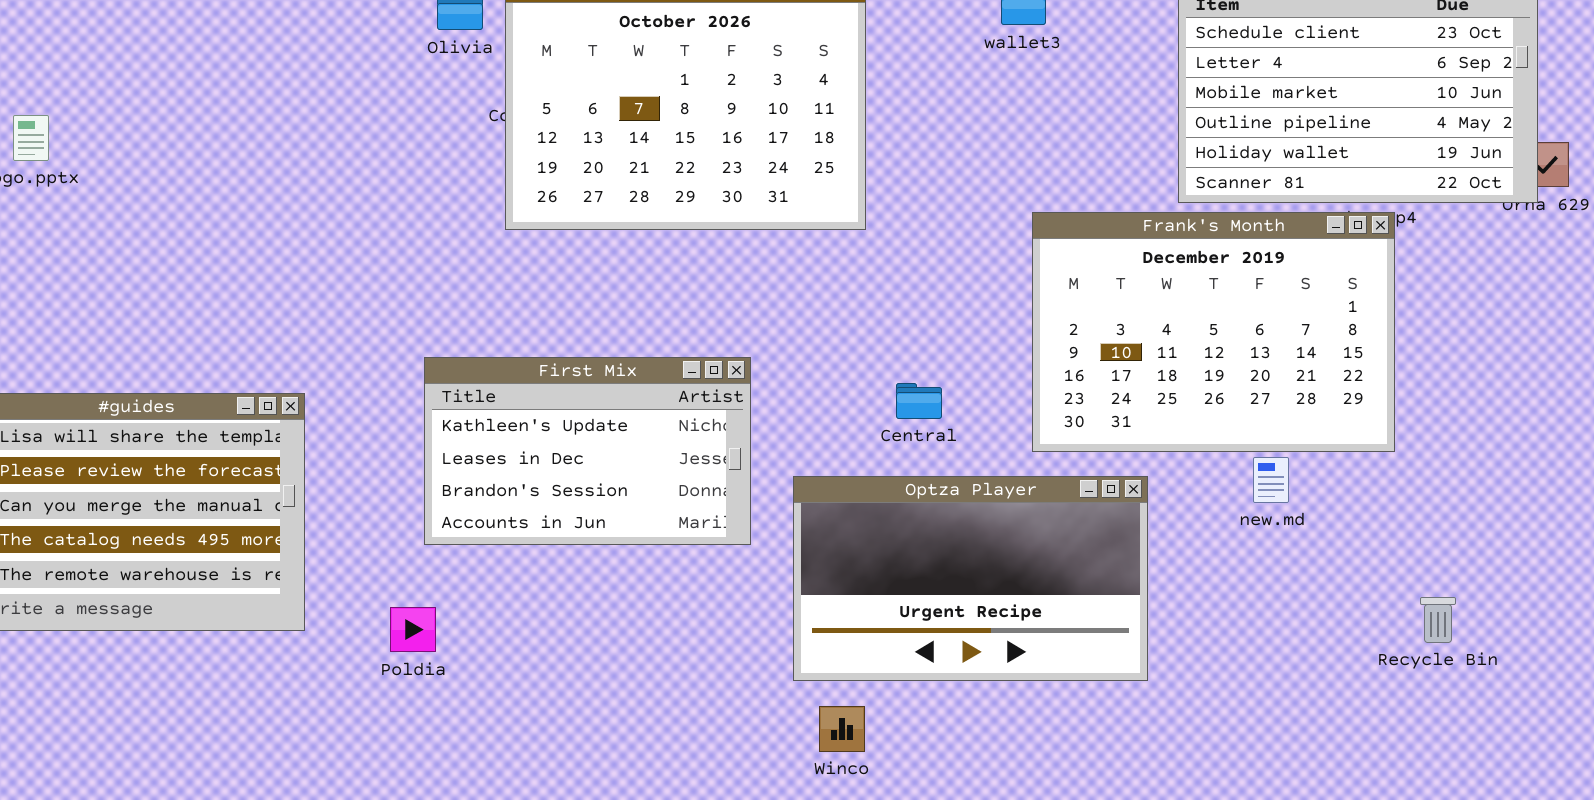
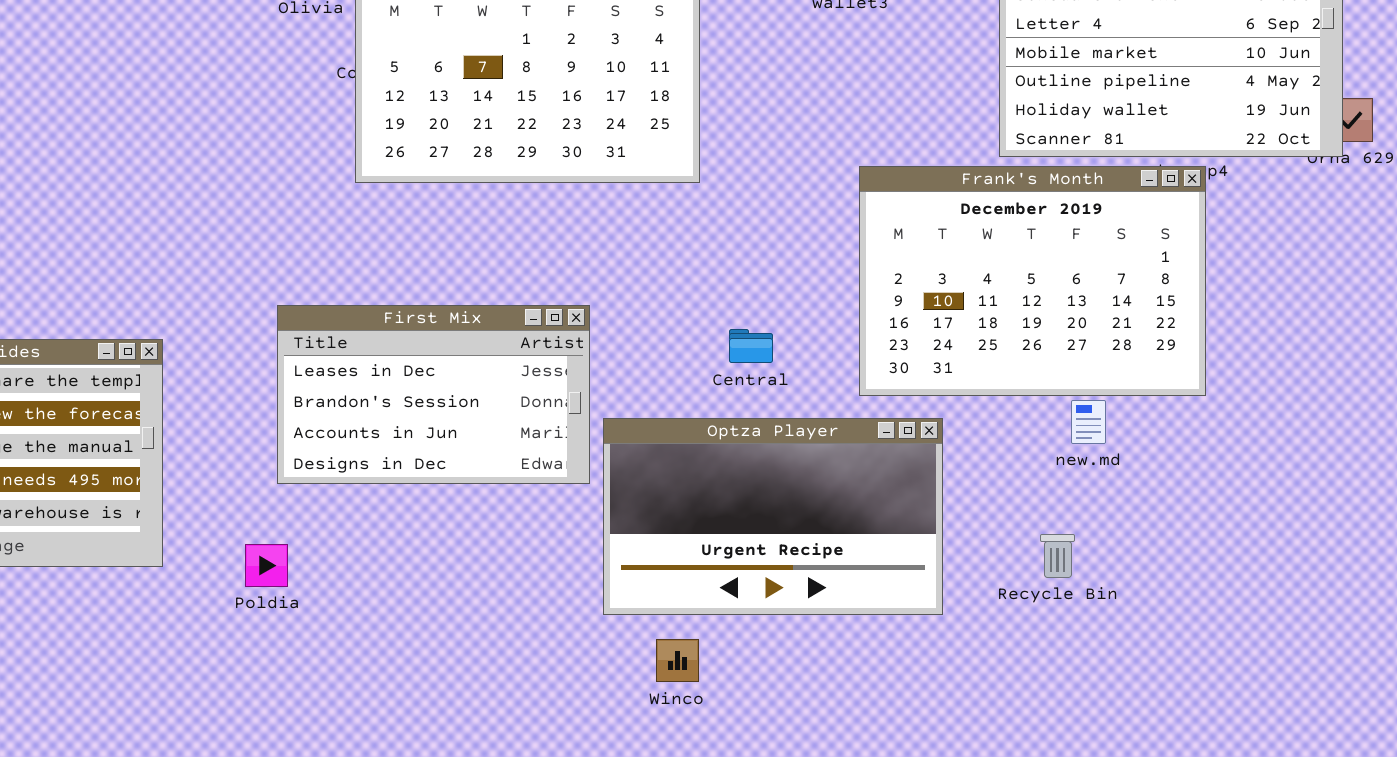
First Mix: [424,357,751,545] -> [277,305,590,484], scrolled down 1 row
Optza Player: [793,476,1148,681] -> [603,418,943,615], moved
Recycle Bin: [1420,597,1456,643] -> [1040,534,1075,578], moved

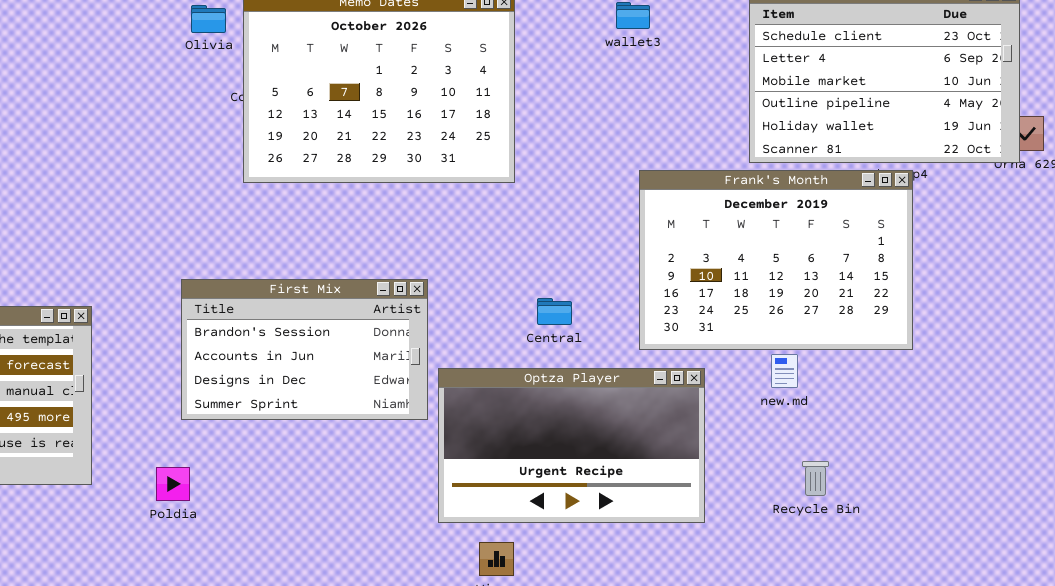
First Mix: [277,305,590,484] -> [181,279,428,420], scrolled down 1 row
new.md: [1071,400,1106,444] -> [771,354,798,388], moved
Recycle Bin: [1040,534,1075,578] -> [802,461,829,496], moved

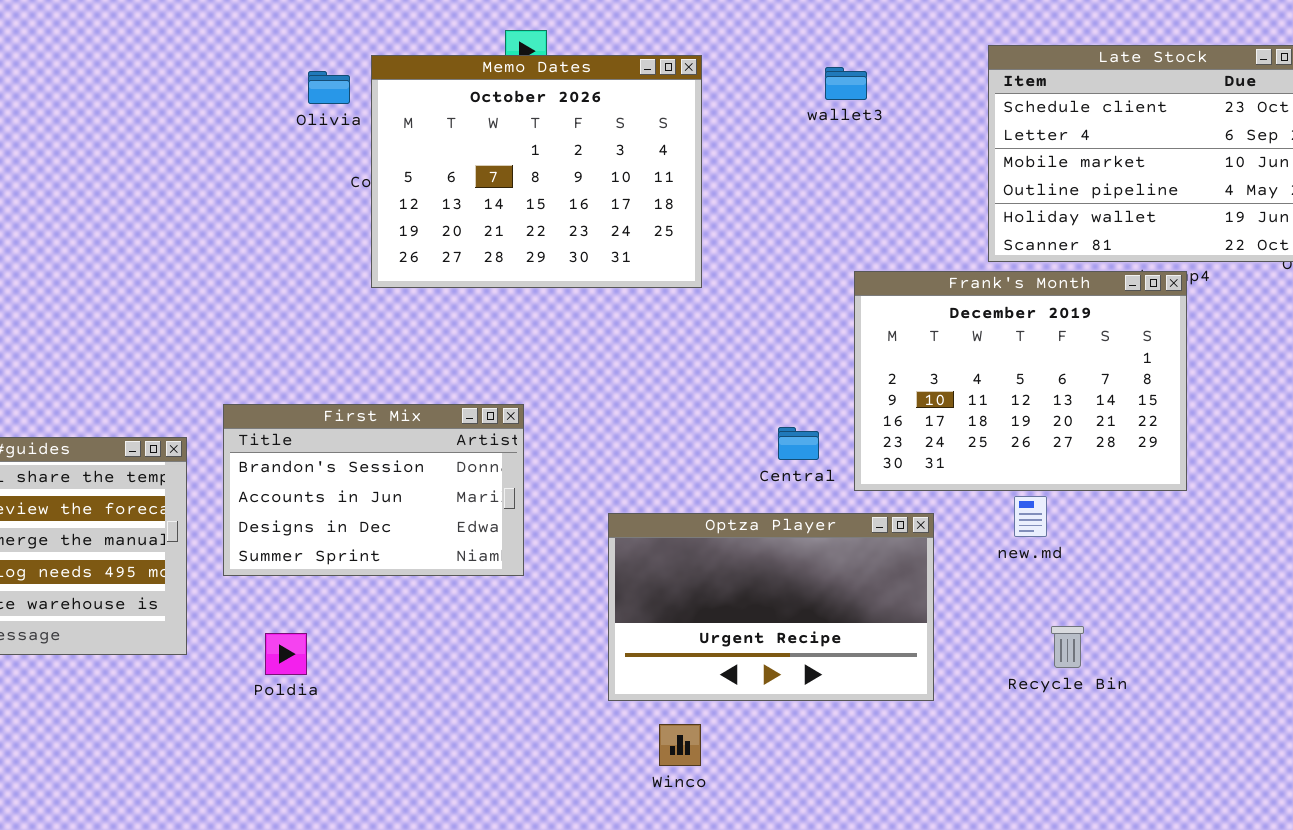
First Mix: [181,279,428,420] -> [223,404,524,576], moved
Central: [537,298,572,325] -> [778,427,819,460], moved

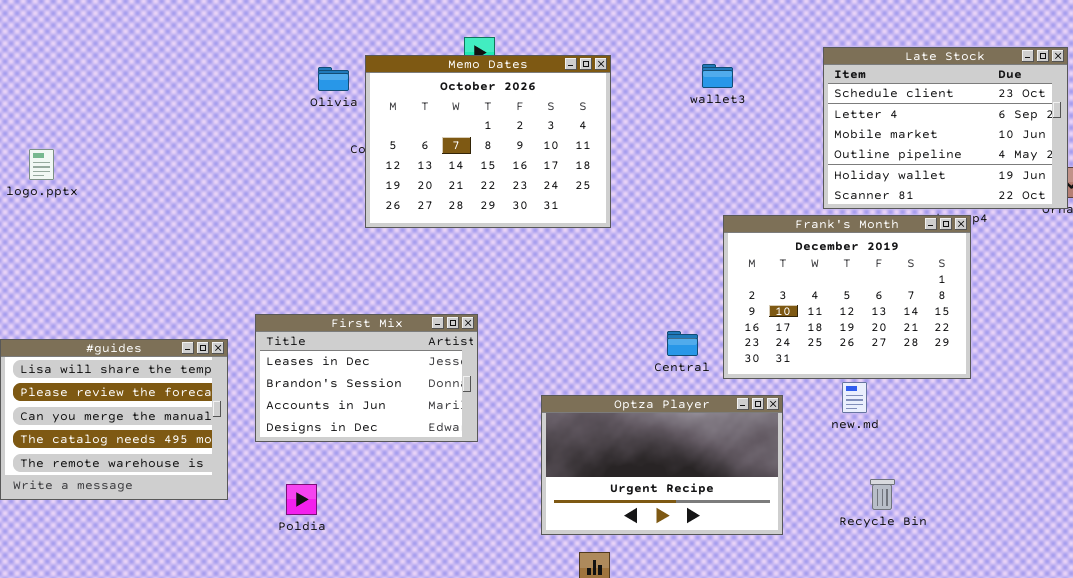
First Mix: [223,404,524,576] -> [255,314,478,442], scrolled up 1 row

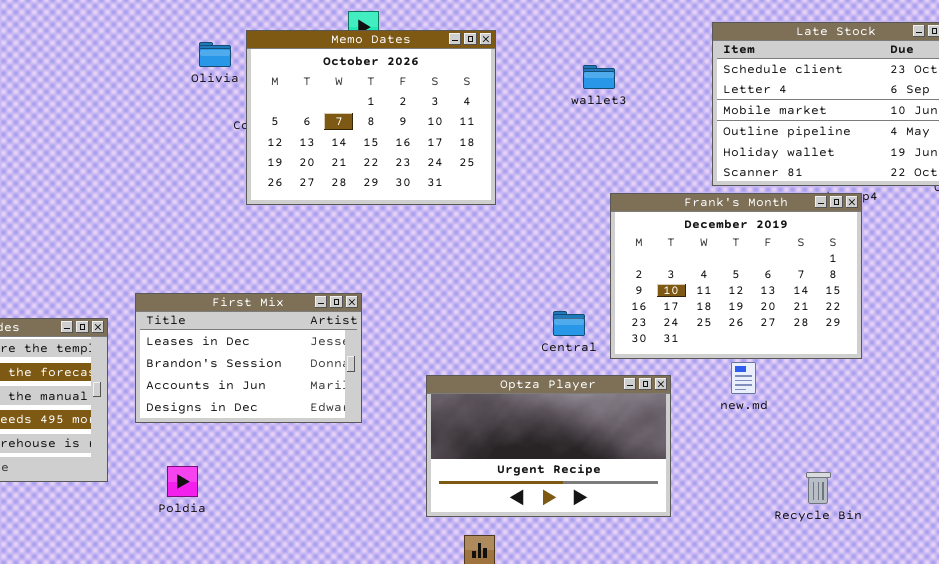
wallet3: [702,64,733,88] -> [583,65,615,89], moved
Recycle Bin: [870,479,895,510] -> [806,472,831,504], moved

